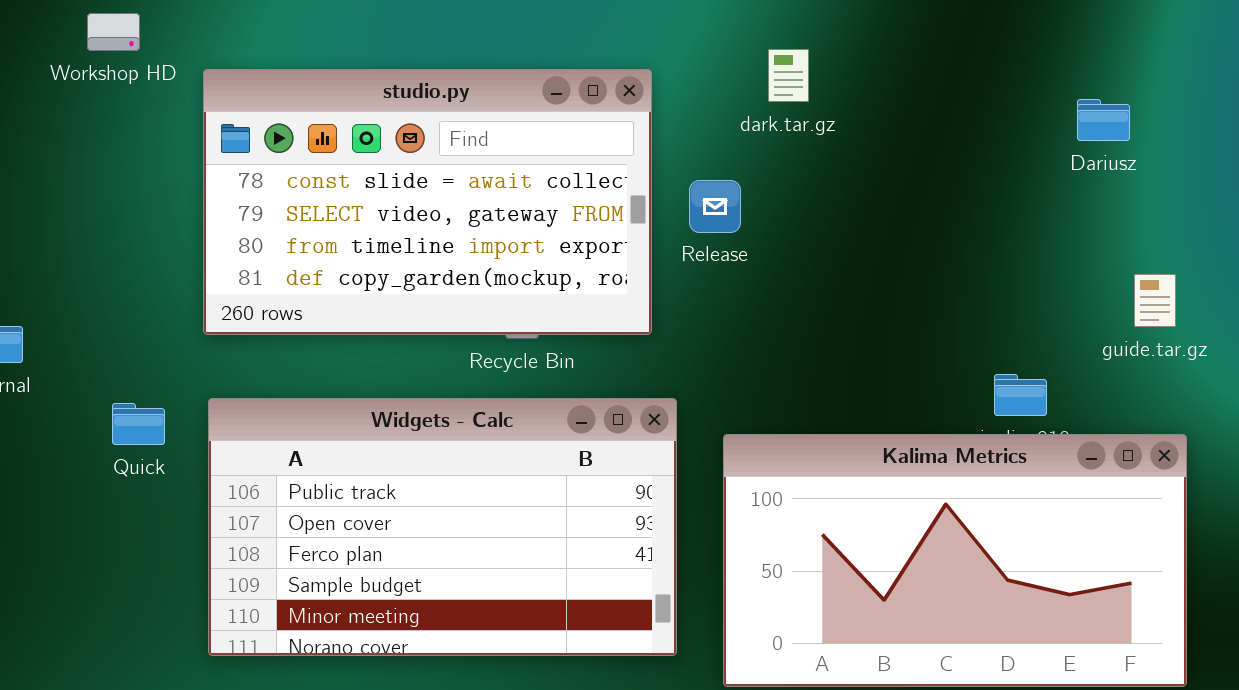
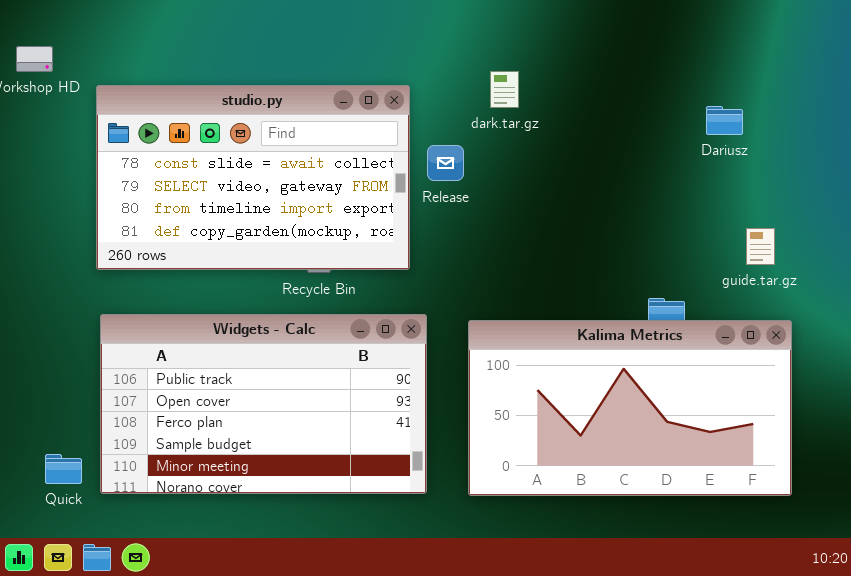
Release: [689,180,741,233] -> [427,145,464,181], moved
Quick: [112,403,165,445] -> [45,454,82,484], moved
Kalima Metrics: [723,434,1187,687] -> [468,320,792,496], moved

